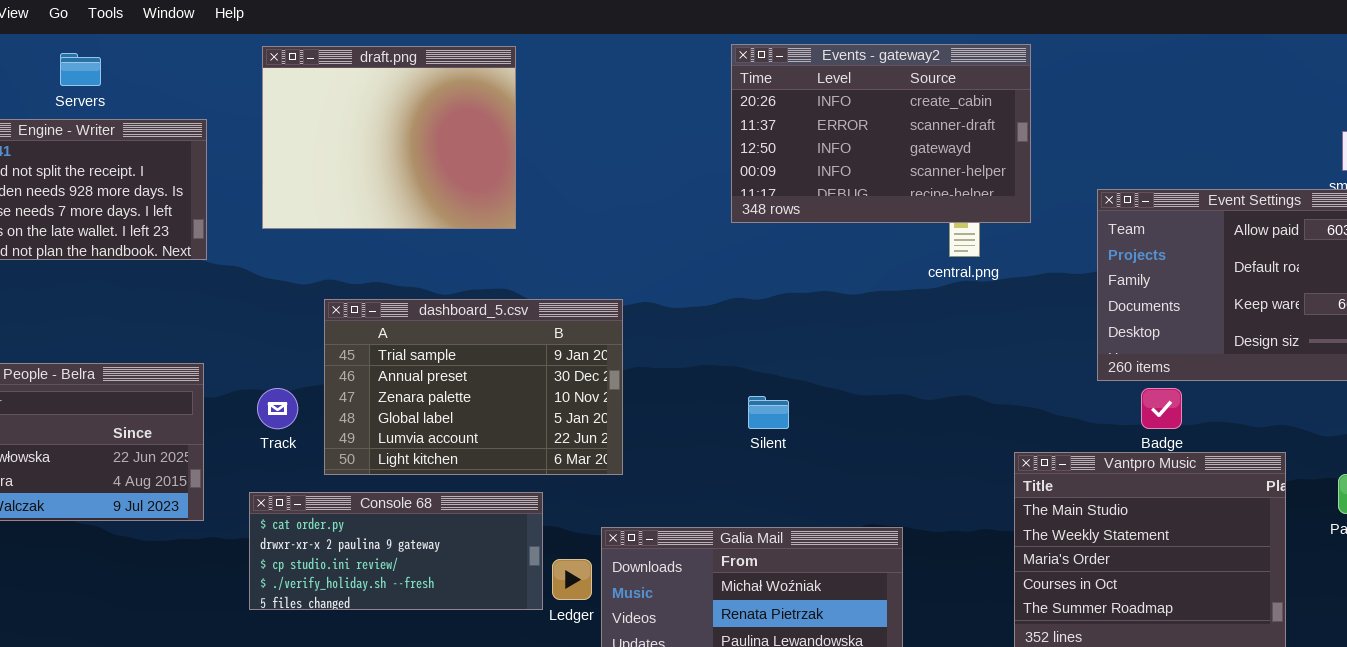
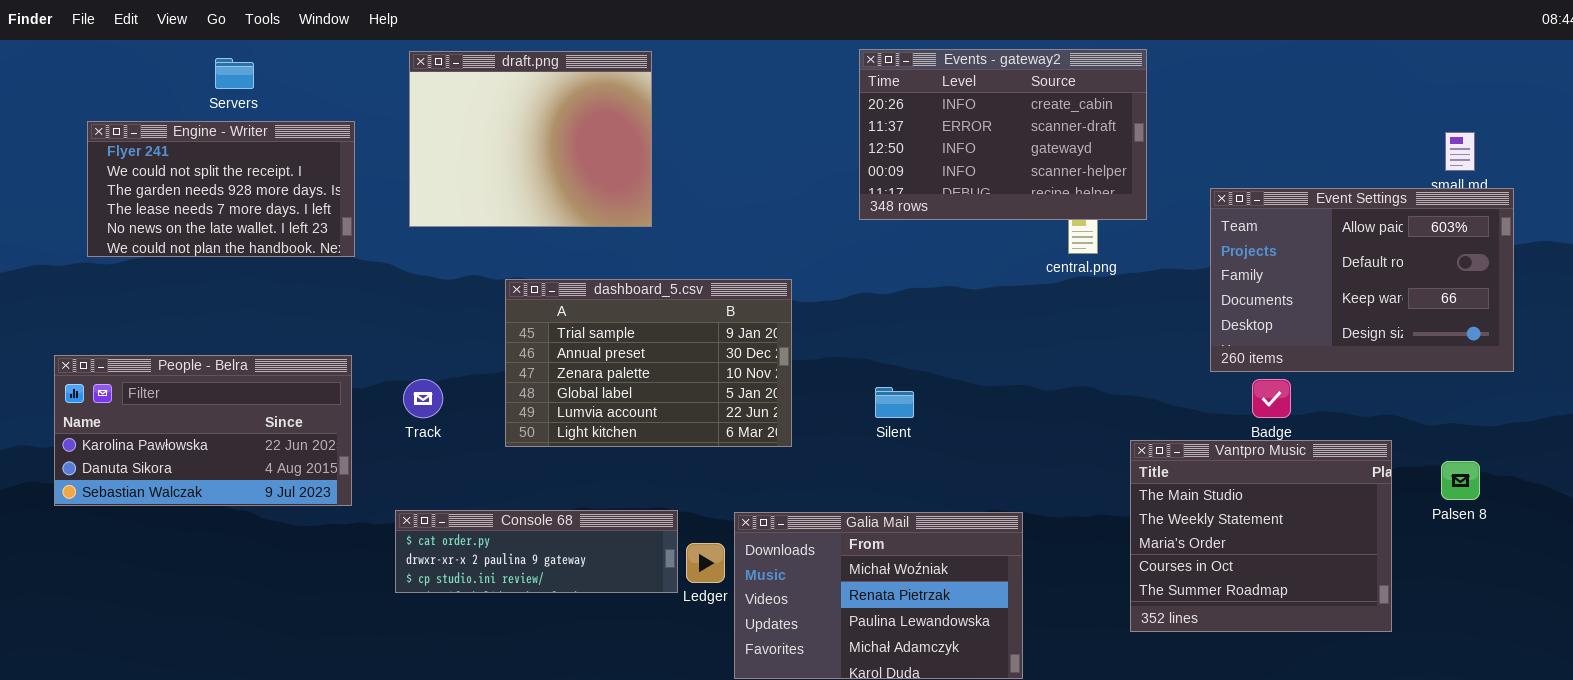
dashboard_5.csv: [324,299,623,475] -> [505,279,792,447], moved
Console 68: [249,492,543,610] -> [395,510,678,593], resized

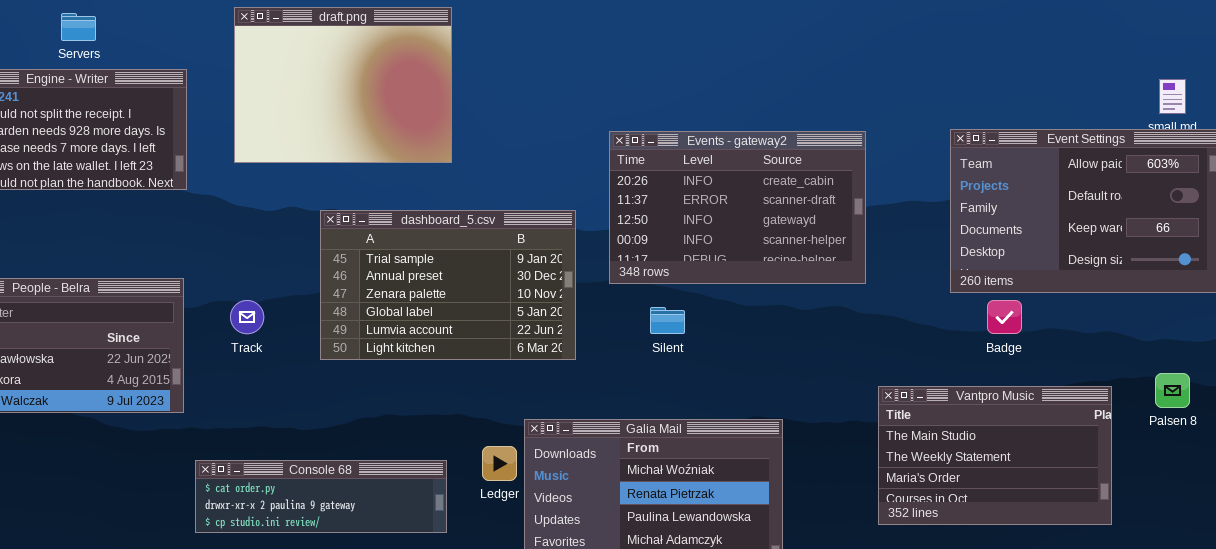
Events - gateway2: [859,49,1147,220] -> [609,131,866,284], moved
Vantpro Music: [1130,440,1392,632] -> [878,386,1112,525], resized
Console 68: [395,510,678,593] -> [195,460,447,533], moved

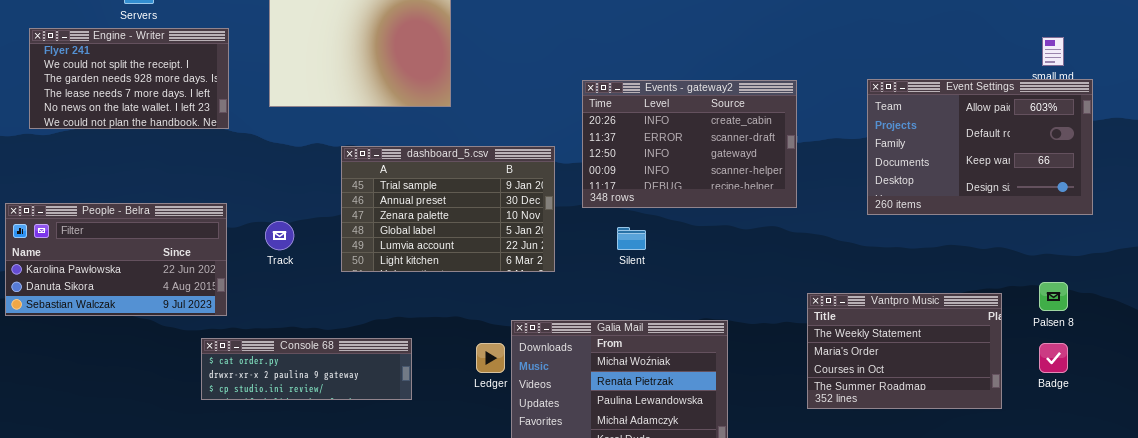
Badge: [987,300,1022,334] -> [1039,343,1068,373], moved
Vantpro Music: [878,386,1112,525] -> [807,293,1002,409], scrolled down 1 row
Console 68: [195,460,447,533] -> [201,338,412,400], moved

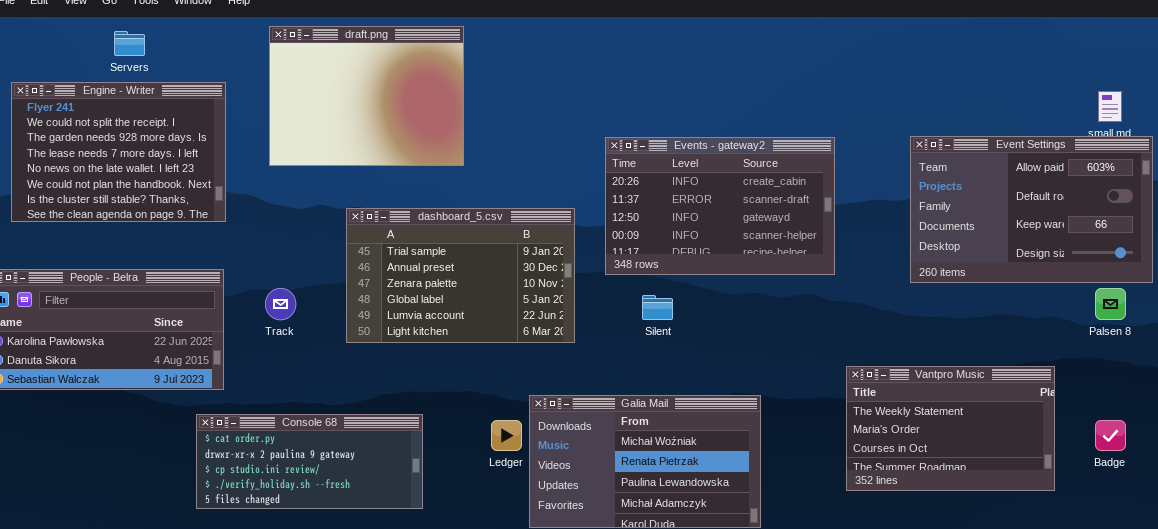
Engine - Writer: [29,28,229,129] -> [11,82,226,222], resized
Palsen 8: [1039,282,1068,311] -> [1095,288,1126,320], moved
Console 68: [201,338,412,400] -> [196,414,423,509], resized

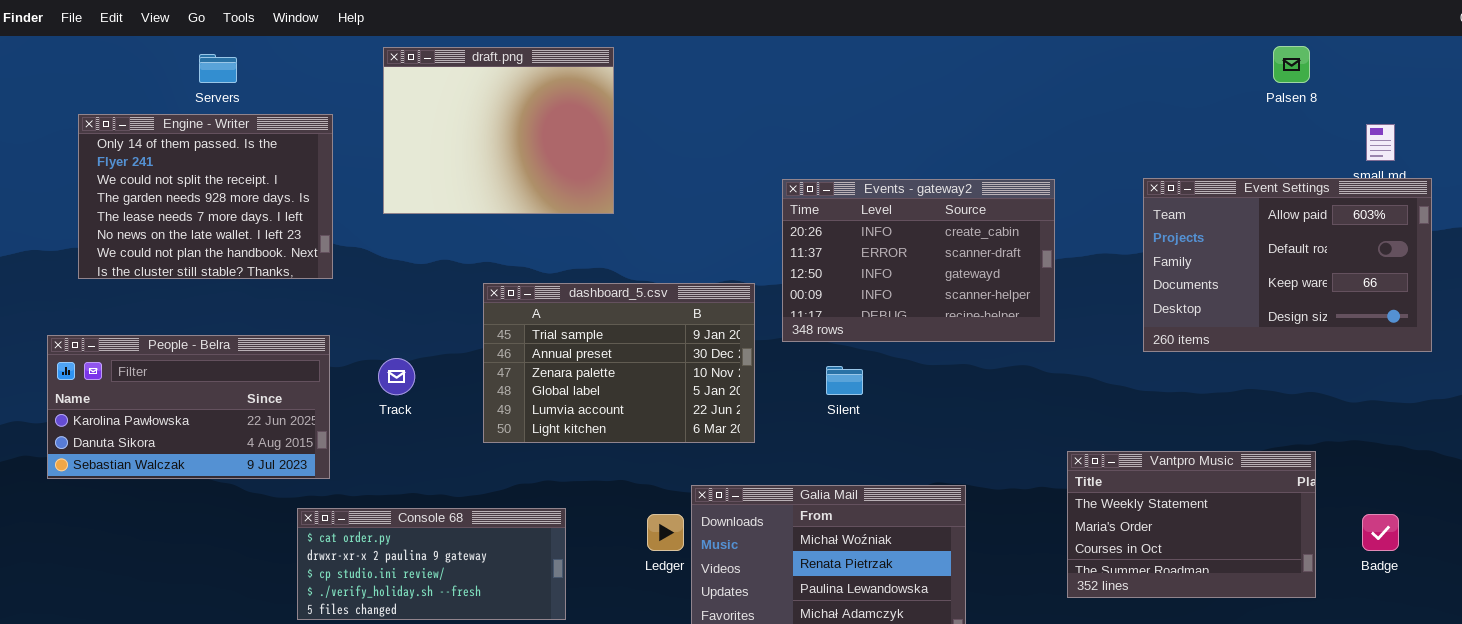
Engine - Writer: [11,82,226,222] -> [78,114,333,279], scrolled up 1 row
dashboard_5.csv: [346,208,575,343] -> [483,283,755,443], moved
Palsen 8: [1095,288,1126,320] -> [1273,46,1310,83], moved

